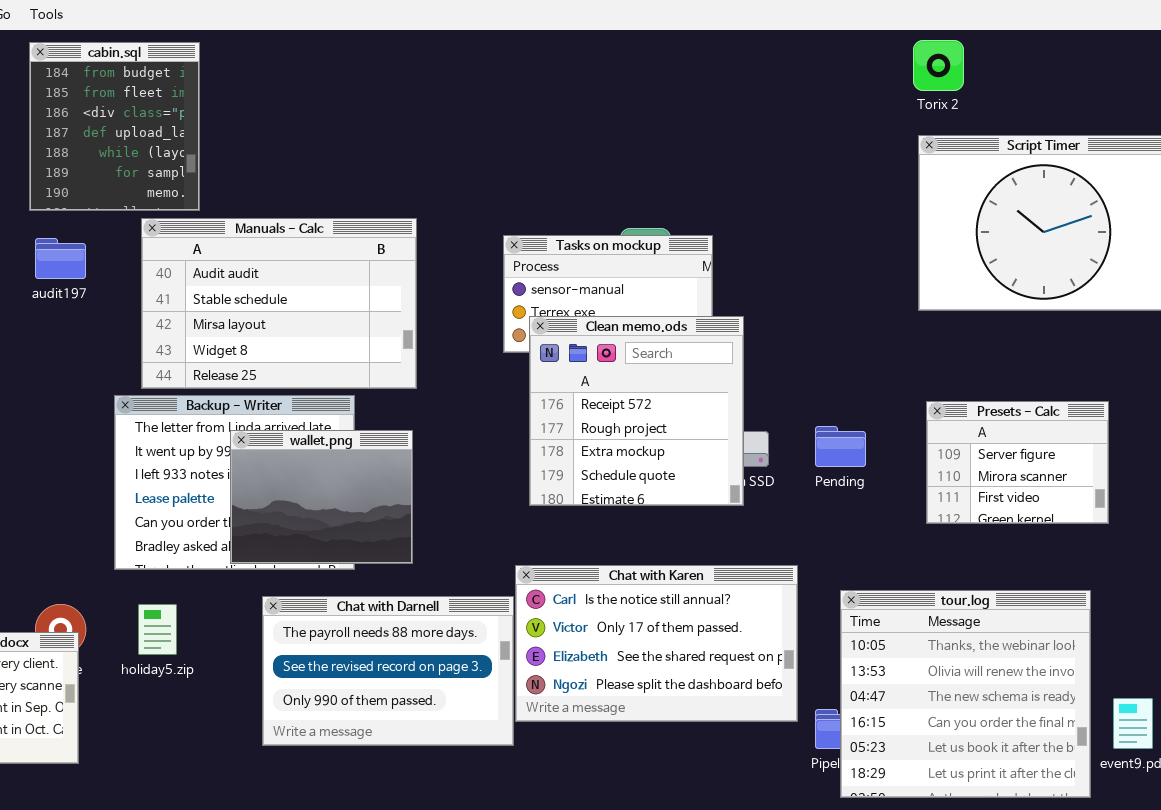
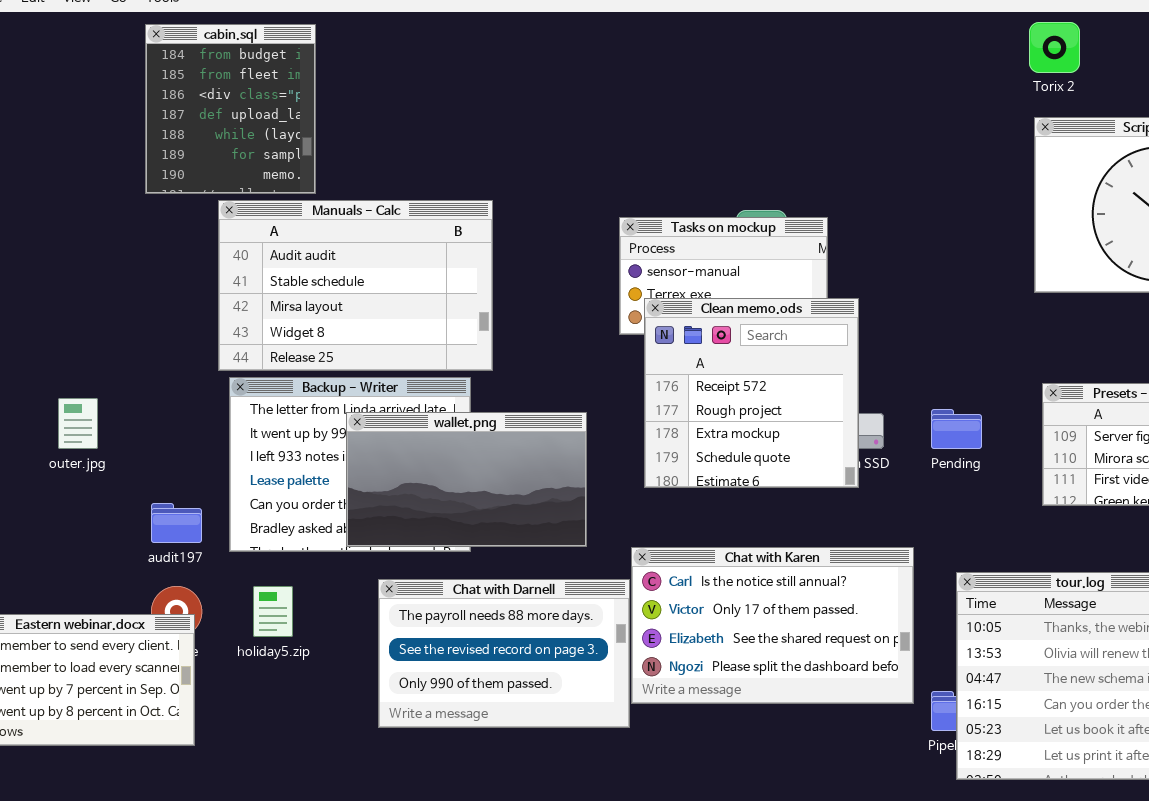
Manuals - Calc: [141,218,417,389] -> [218,200,493,371], moved
audit197: [35,238,86,279] -> [151,503,202,543], moved
wallet.png: [230,430,413,564] -> [346,412,587,547], resized

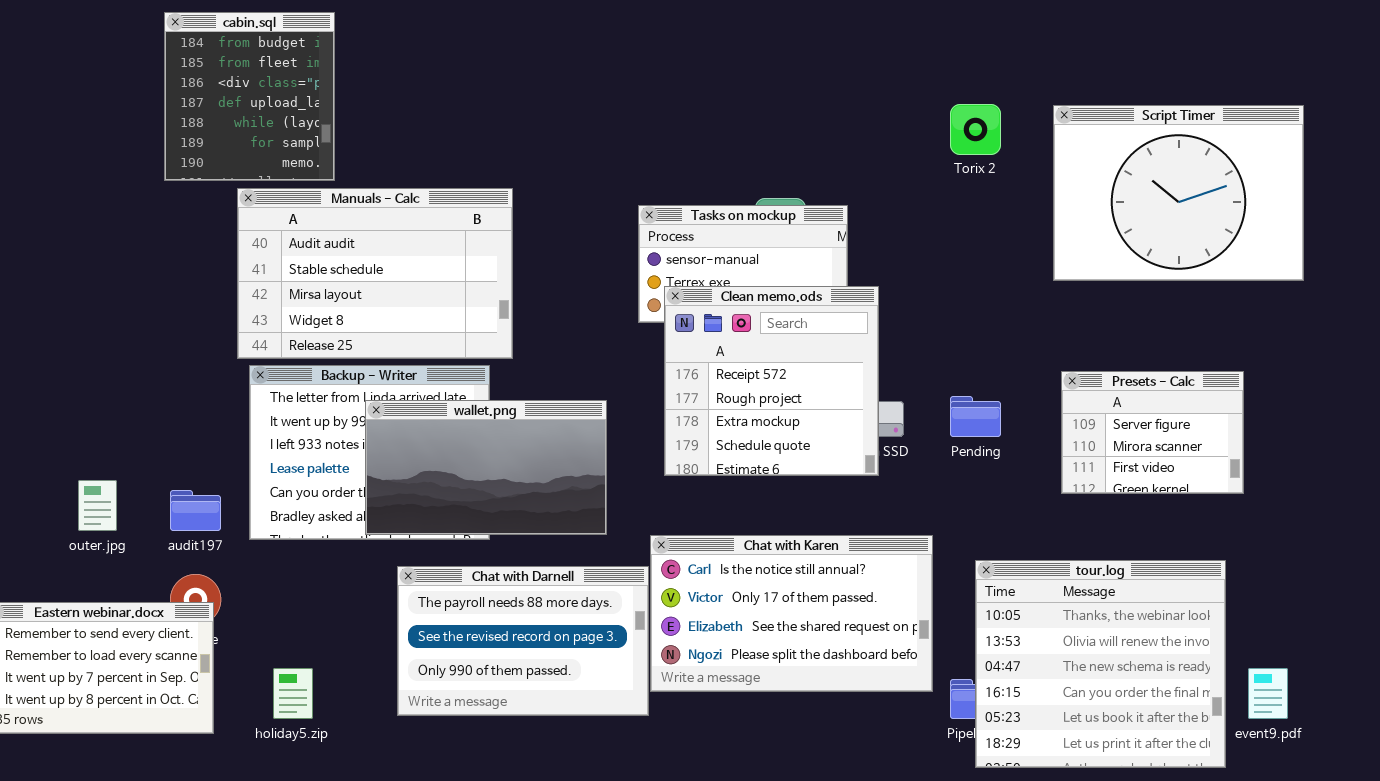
Torix 2: [1029,22,1080,73] -> [950,104,1001,155], moved
outer.jpg: [58,398,98,449] -> [78,480,117,531], moved
holiday5.zip: [253,586,293,637] -> [273,668,313,719], moved

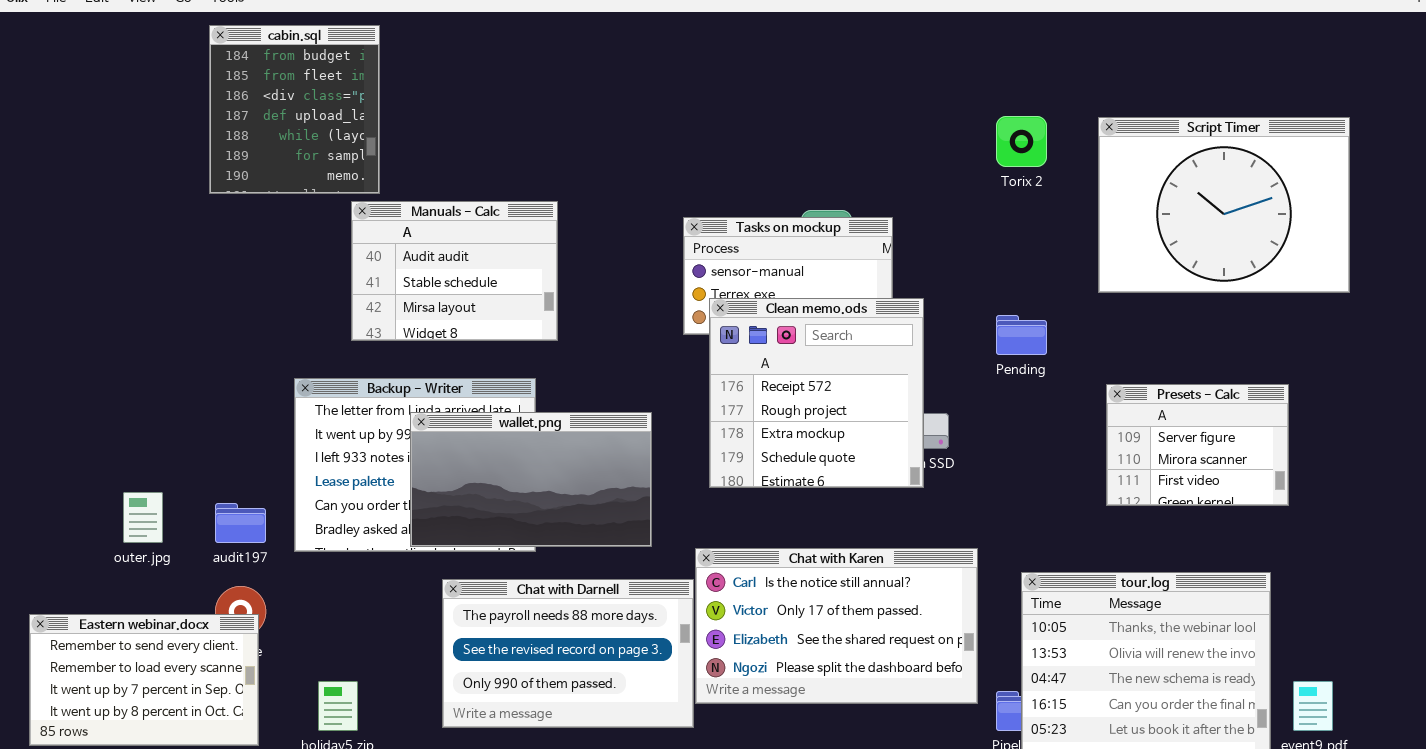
Manuals - Calc: [237,188,513,359] -> [351,201,558,341], resized
Pending: [950,396,1001,437] -> [996,315,1047,355], moved

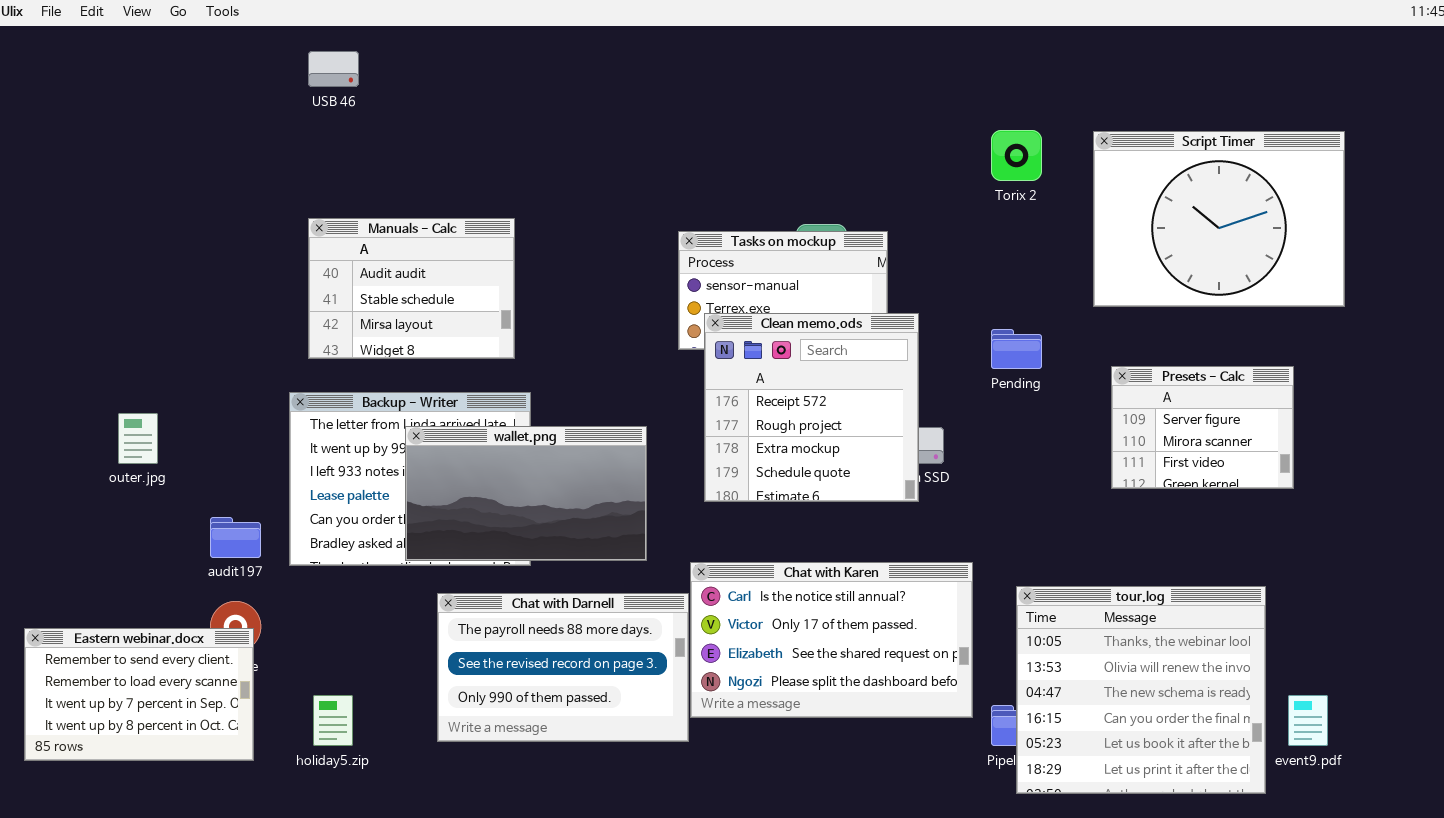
cabin.sql: [209,25,380,194] -> none, closed
Manuals - Calc: [351,201,558,341] -> [308,218,515,359], moved
Presets - Calc: [1106,384,1289,506] -> [1111,366,1294,489], moved
outer.jpg: [123,492,163,543] -> [118,413,158,464], moved

